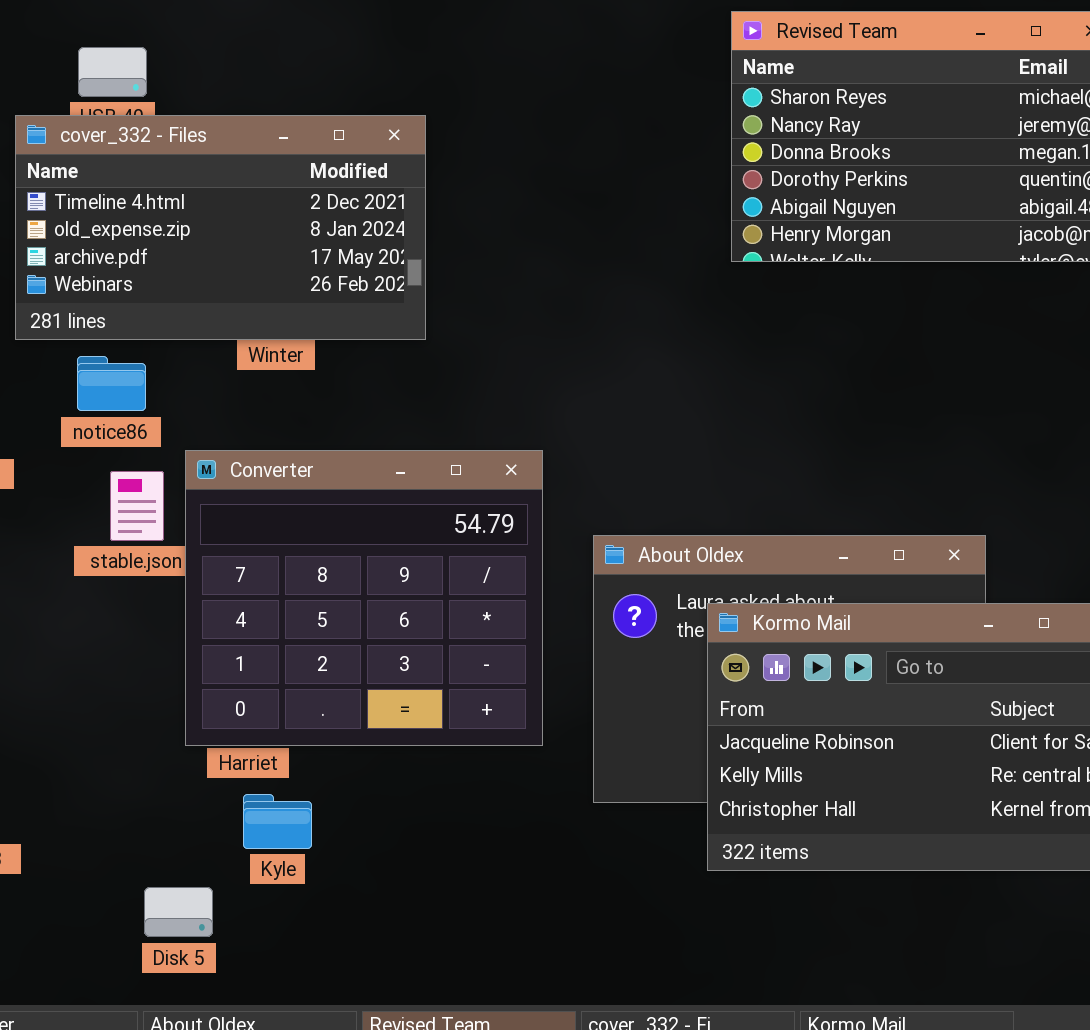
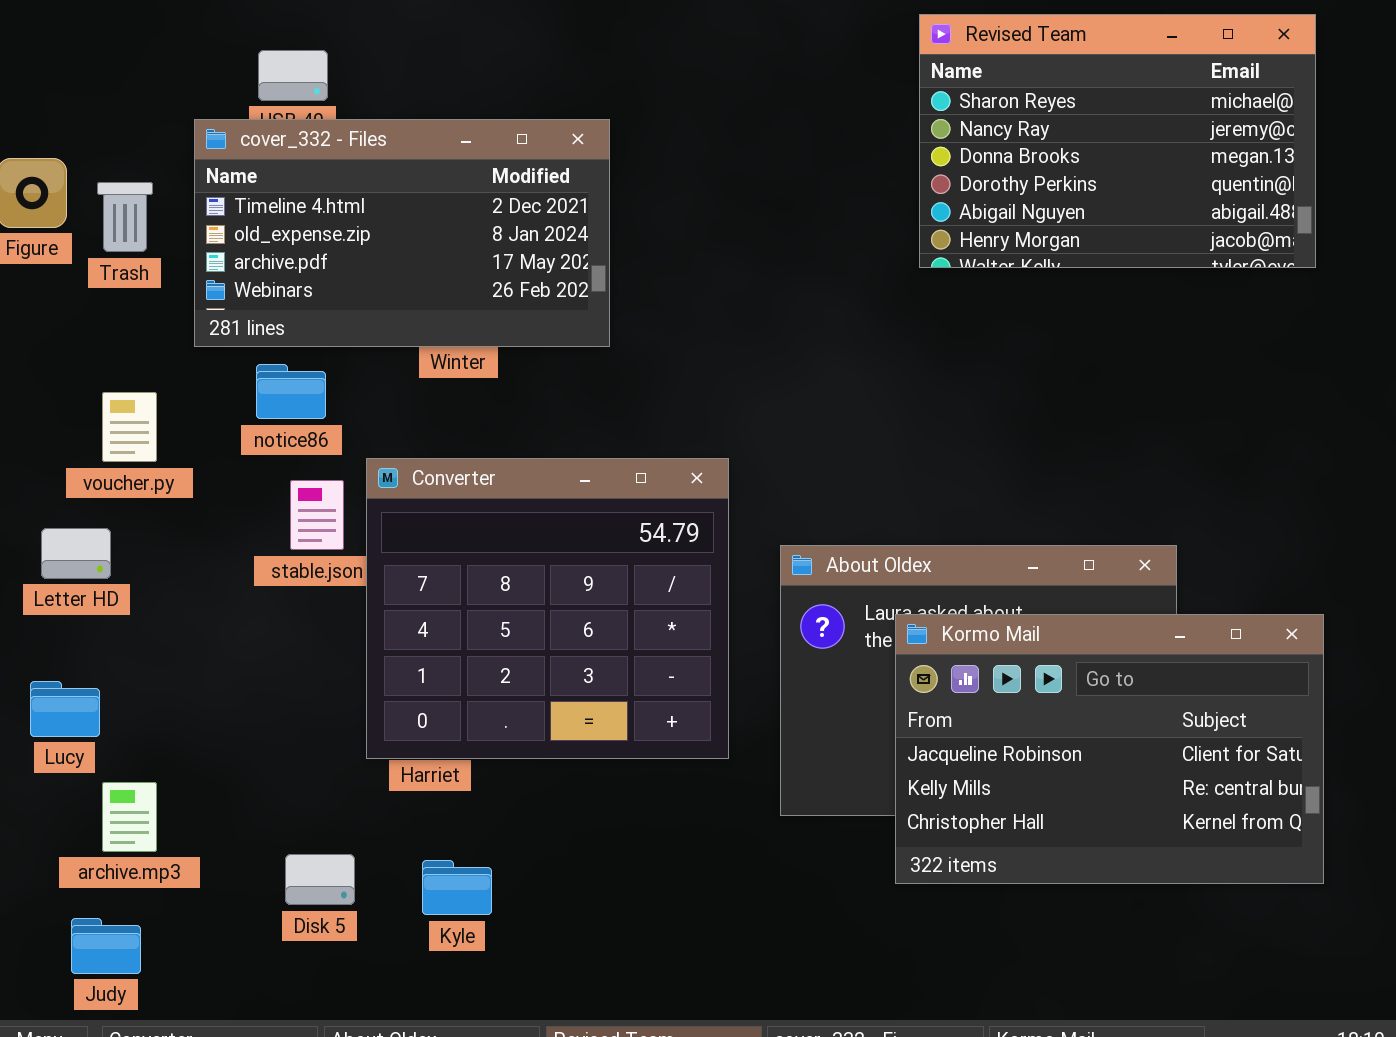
Kyle: [243,794,312,849] -> [422,860,492,915], moved
Disk 5: [144,887,213,937] -> [285,854,355,905], moved

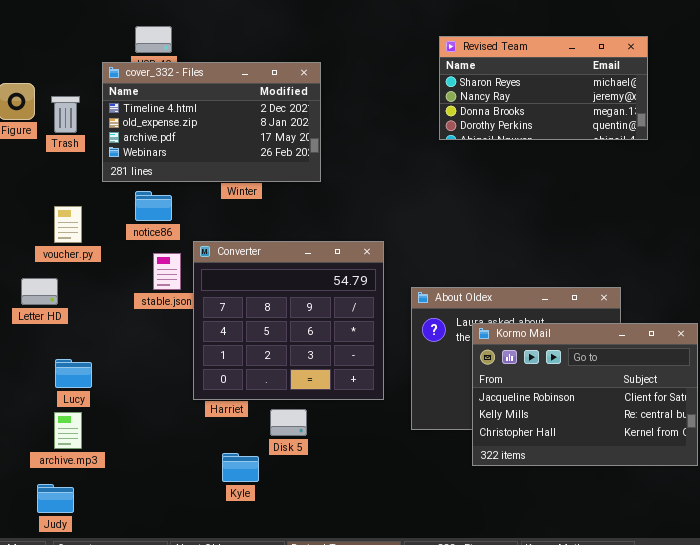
Revised Team: [919,14,1316,268] -> [439,36,648,140], moved, resized
Lucy: [30,681,100,737] -> [55,359,92,388], moved
Disk 5: [285,854,355,905] -> [270,409,307,436], moved

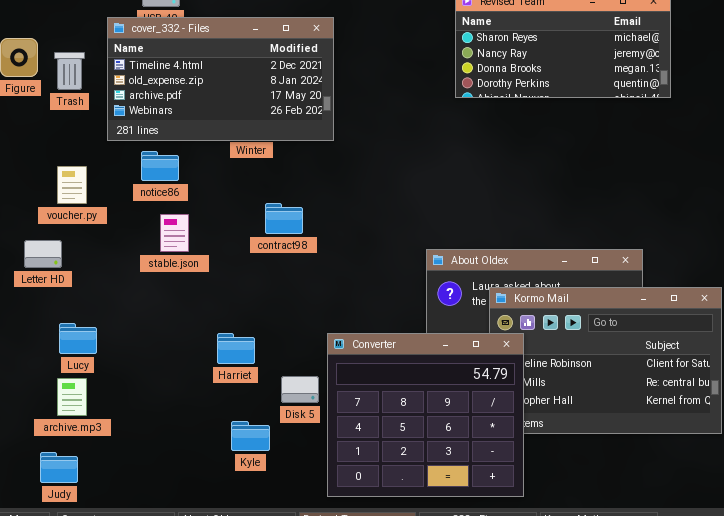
Converter: [193,241,384,400] -> [327,333,524,497], moved

